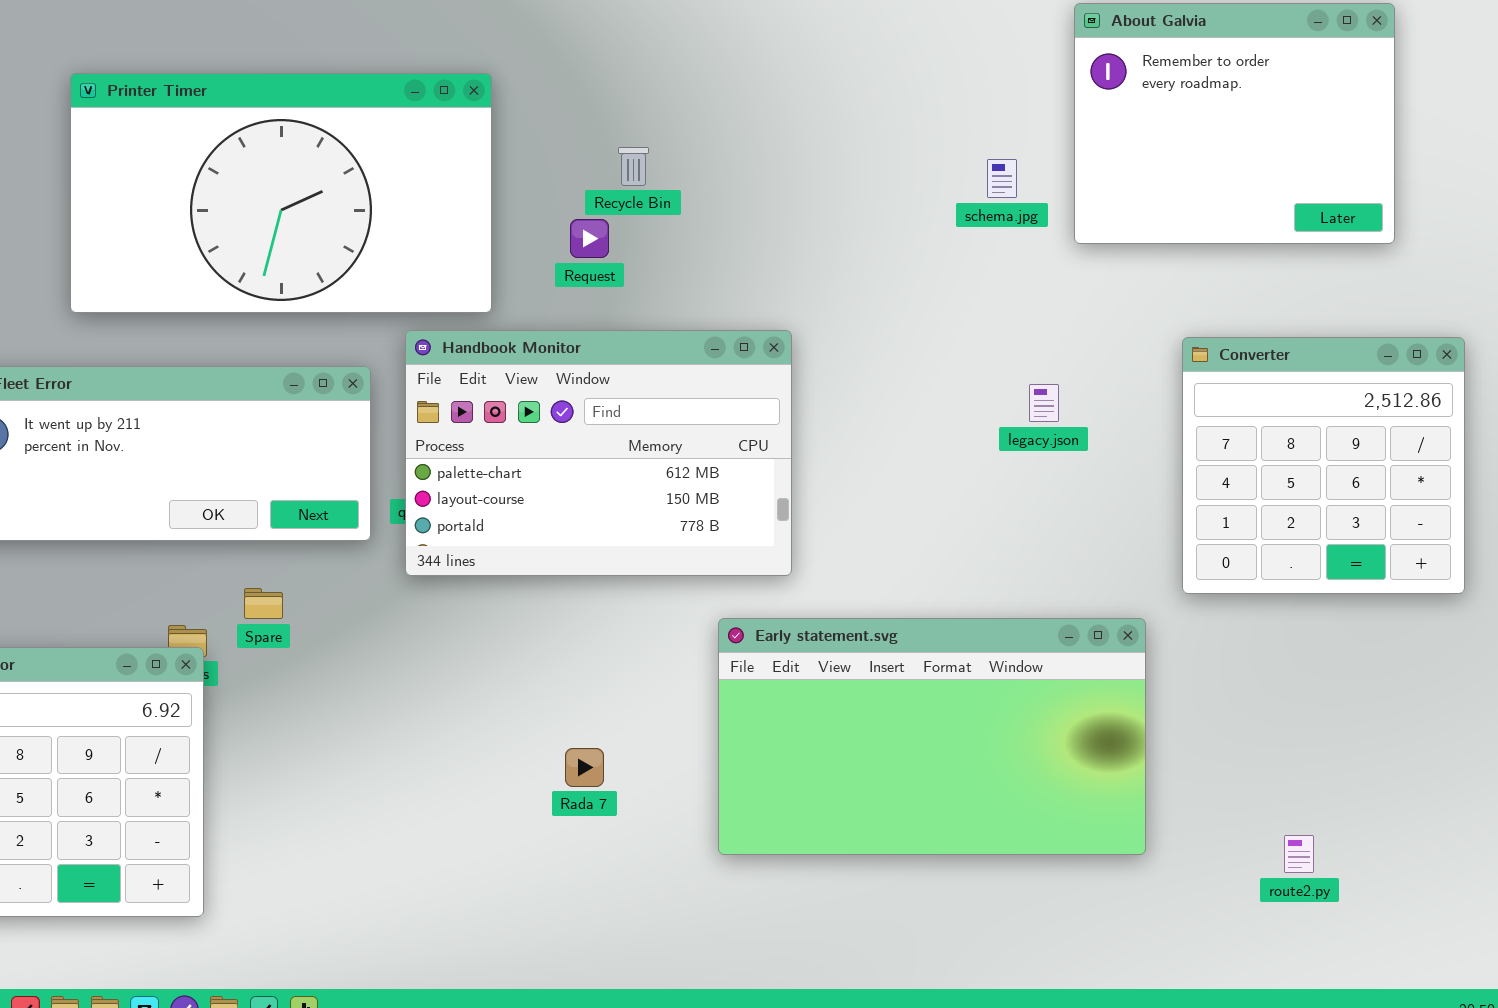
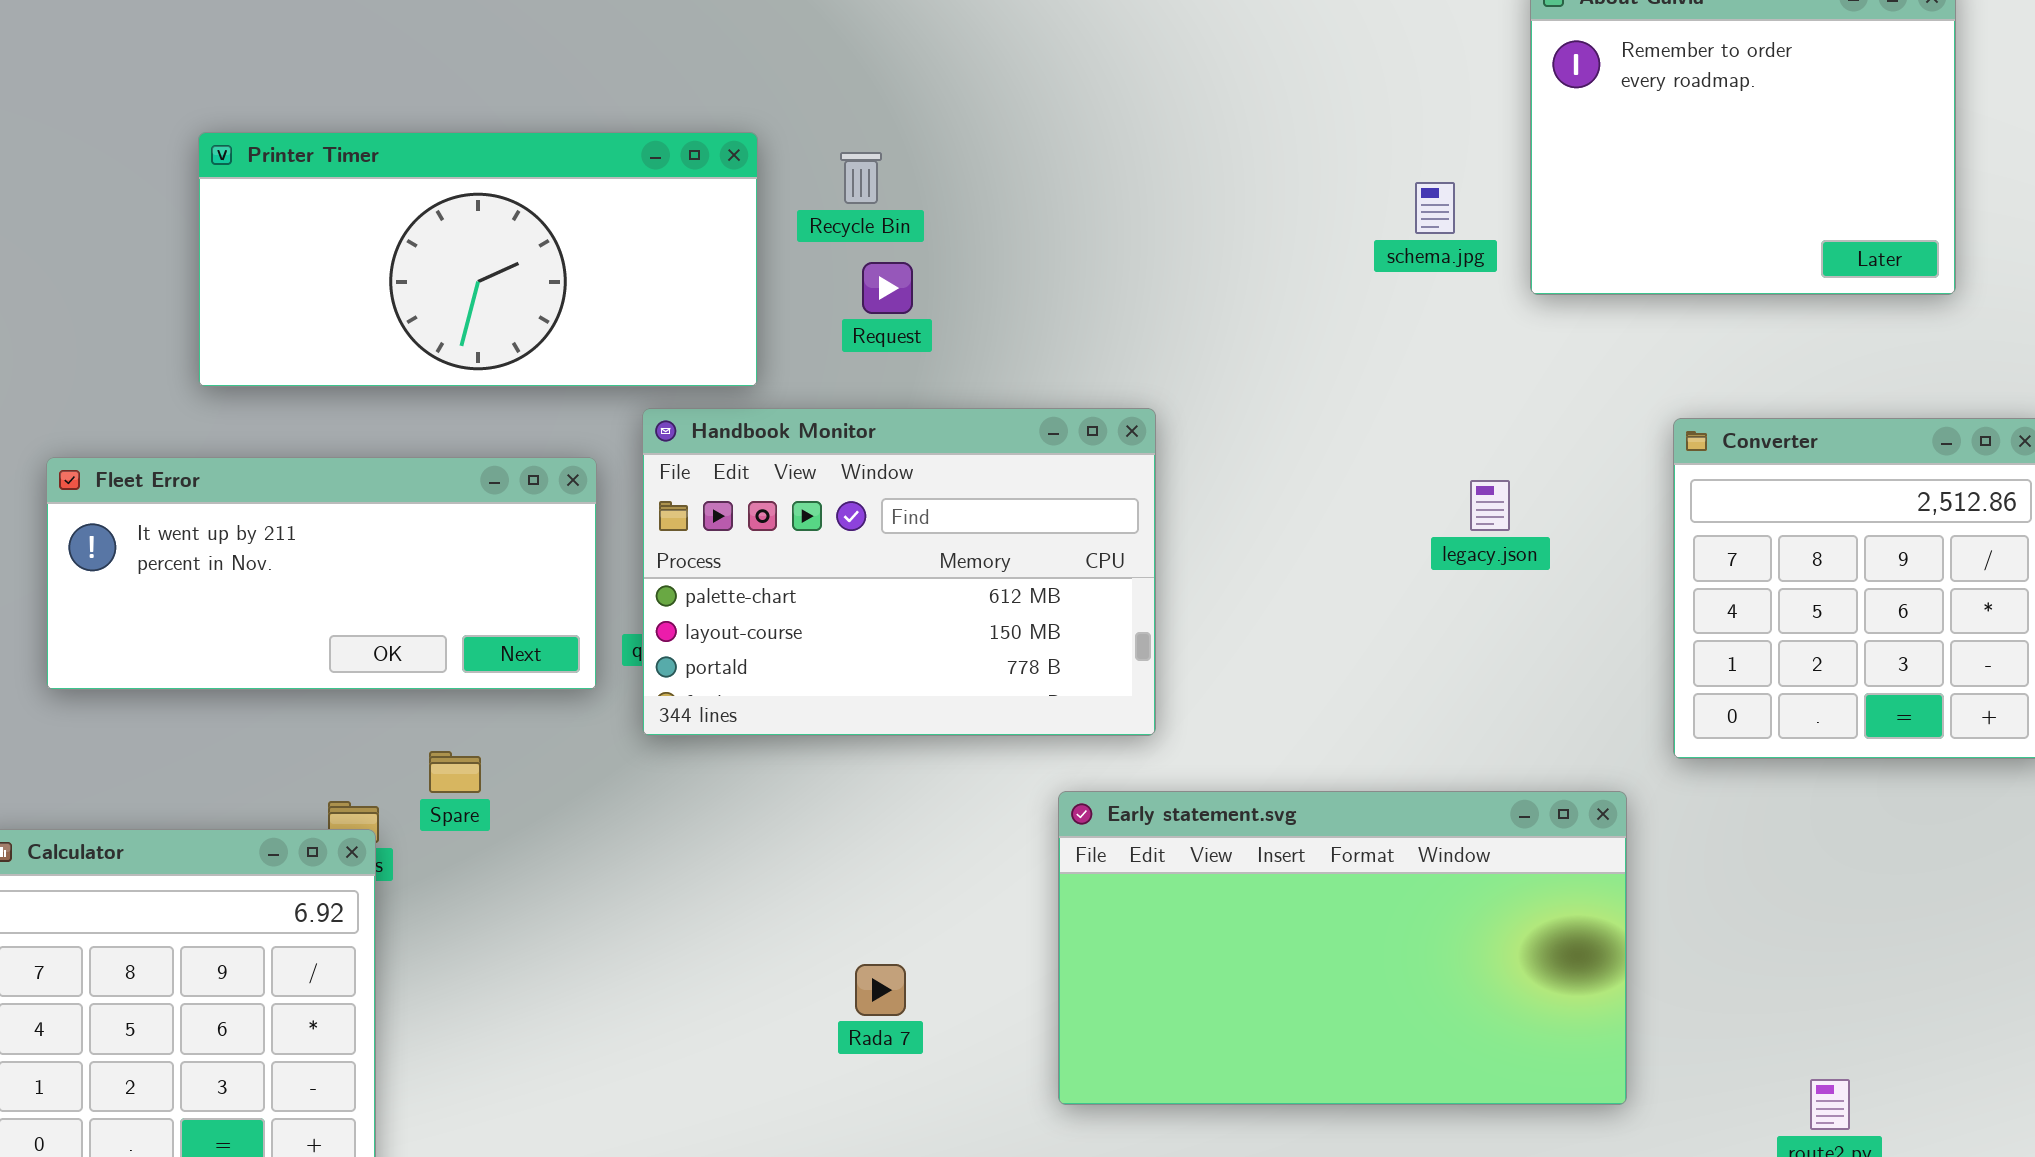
Printer Timer: [70,73,492,313] -> [198,132,758,387], resized
Recycle Bin: [618,147,649,186] -> [840,152,882,204], moved

